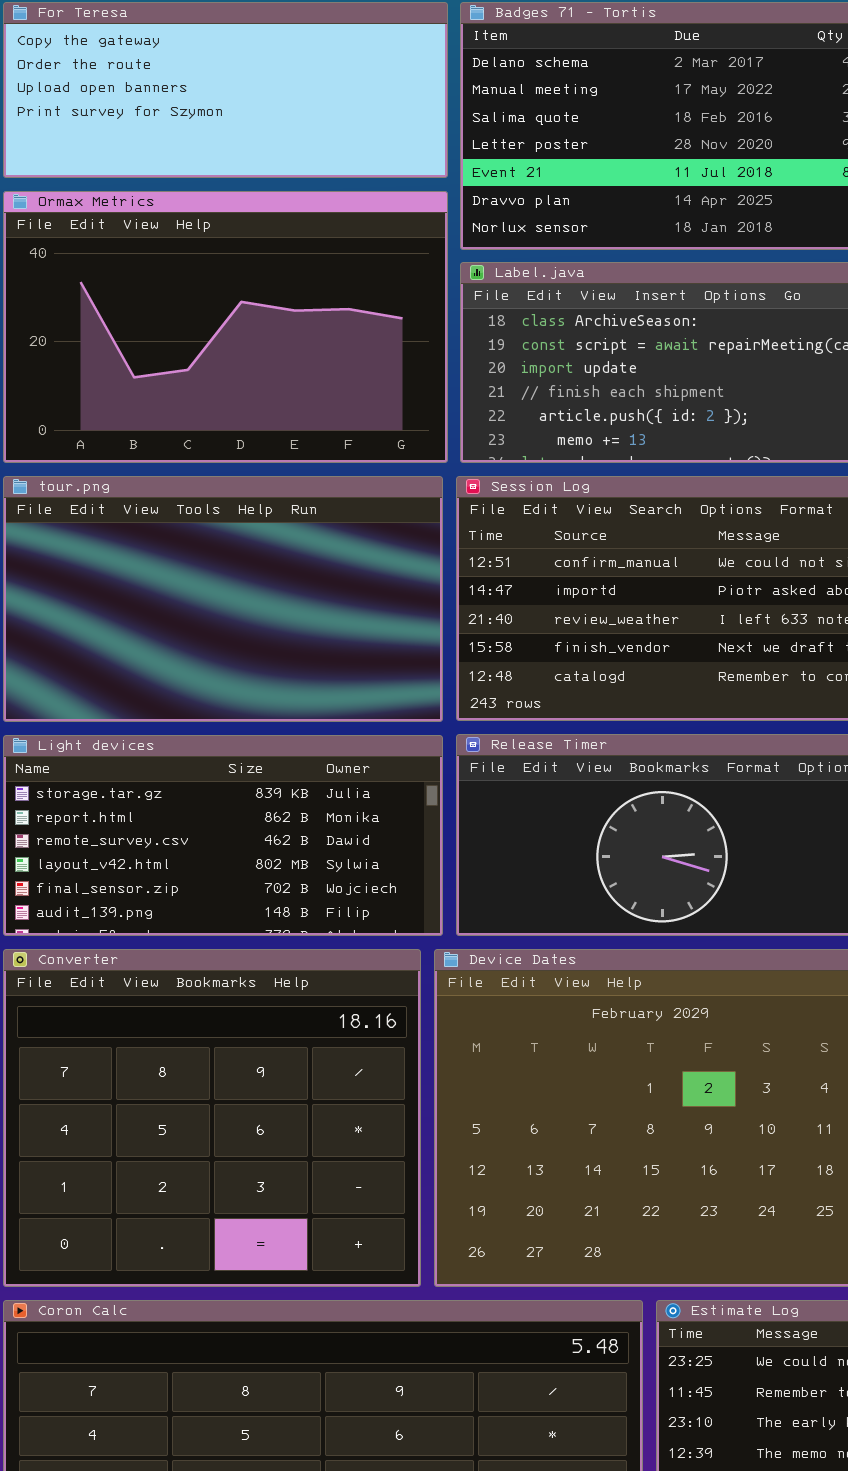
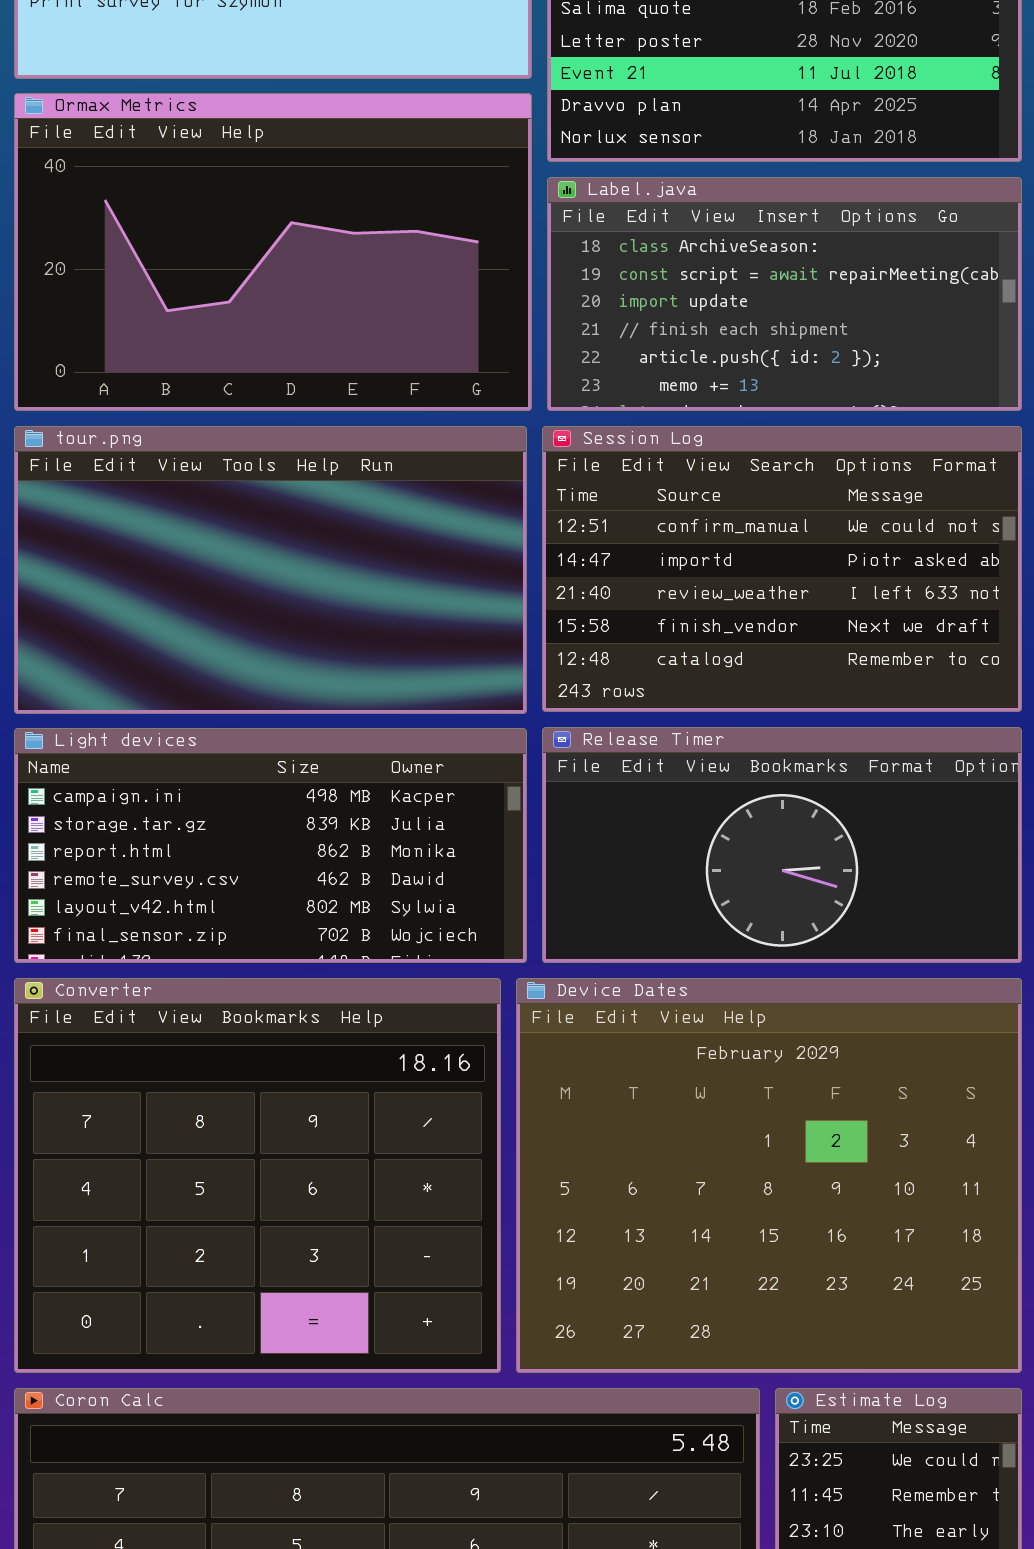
Light devices: [3,735,443,936] -> [14,728,527,963], scrolled up 1 row

